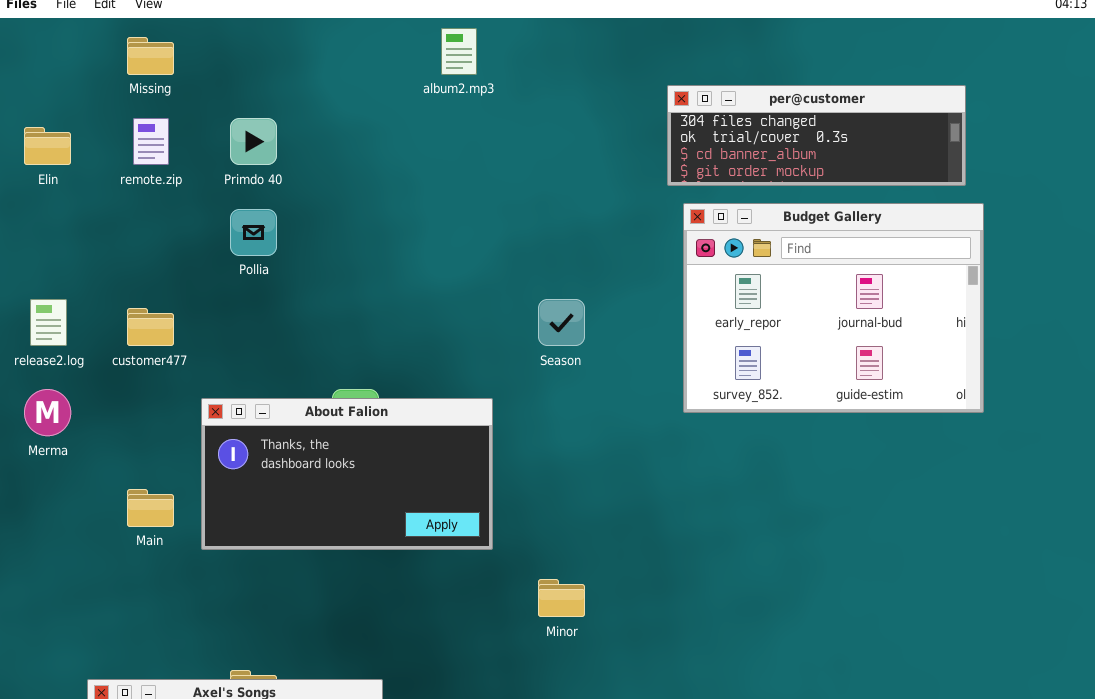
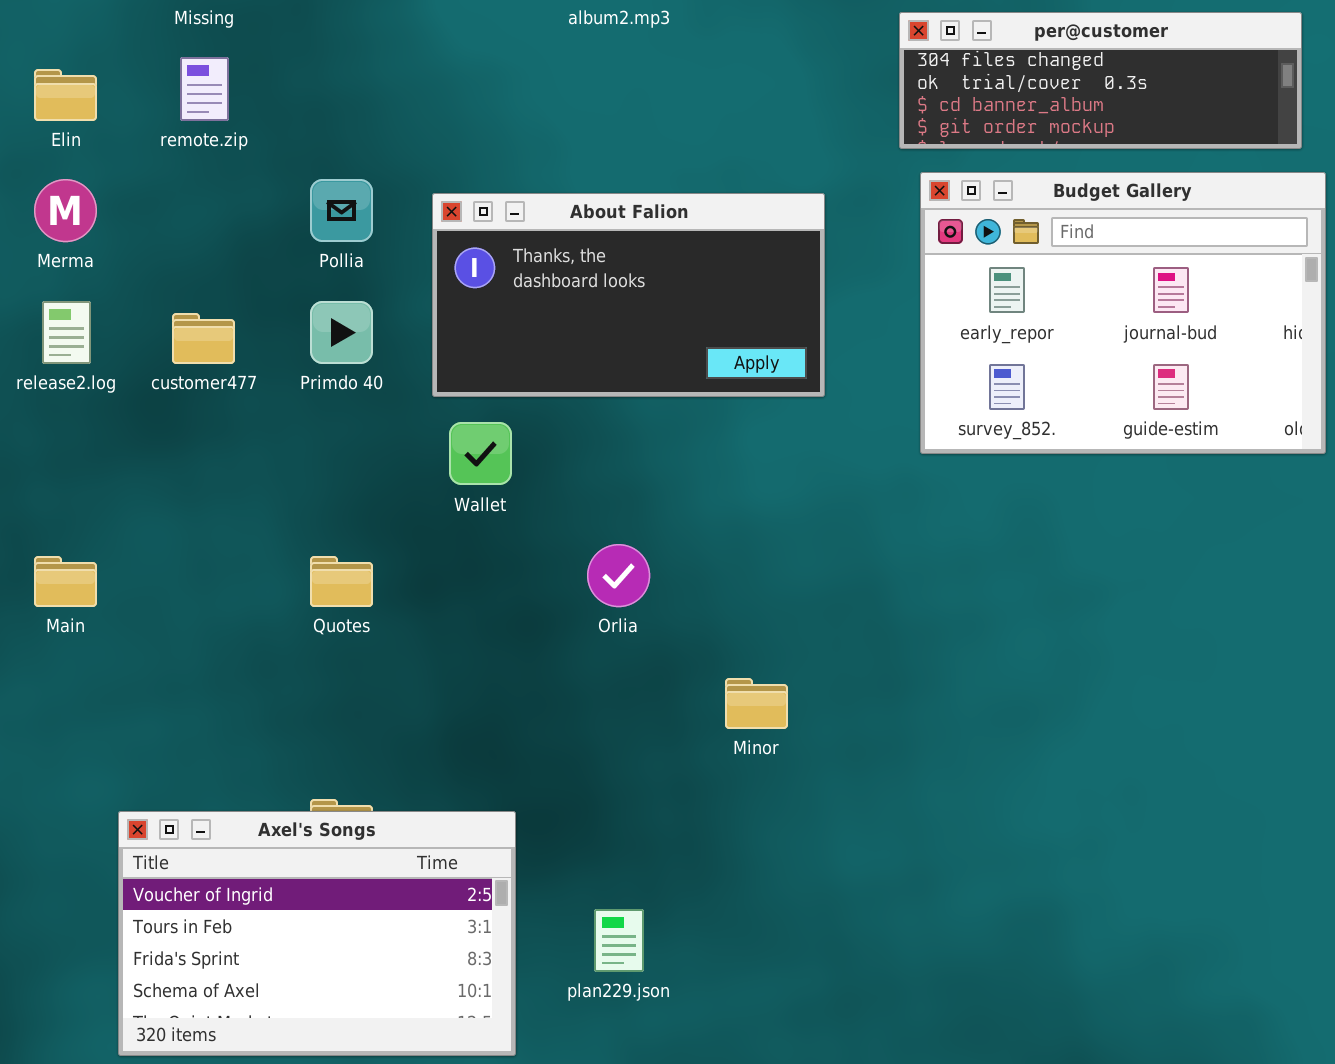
Primdo 40: [230,118,277,165] -> [310,301,373,364], moved
Merma: [24,389,71,436] -> [34,179,97,242], moved
About Falion: [201,398,493,550] -> [432,193,825,397], moved
Main: [127,489,174,527] -> [34,556,97,607], moved

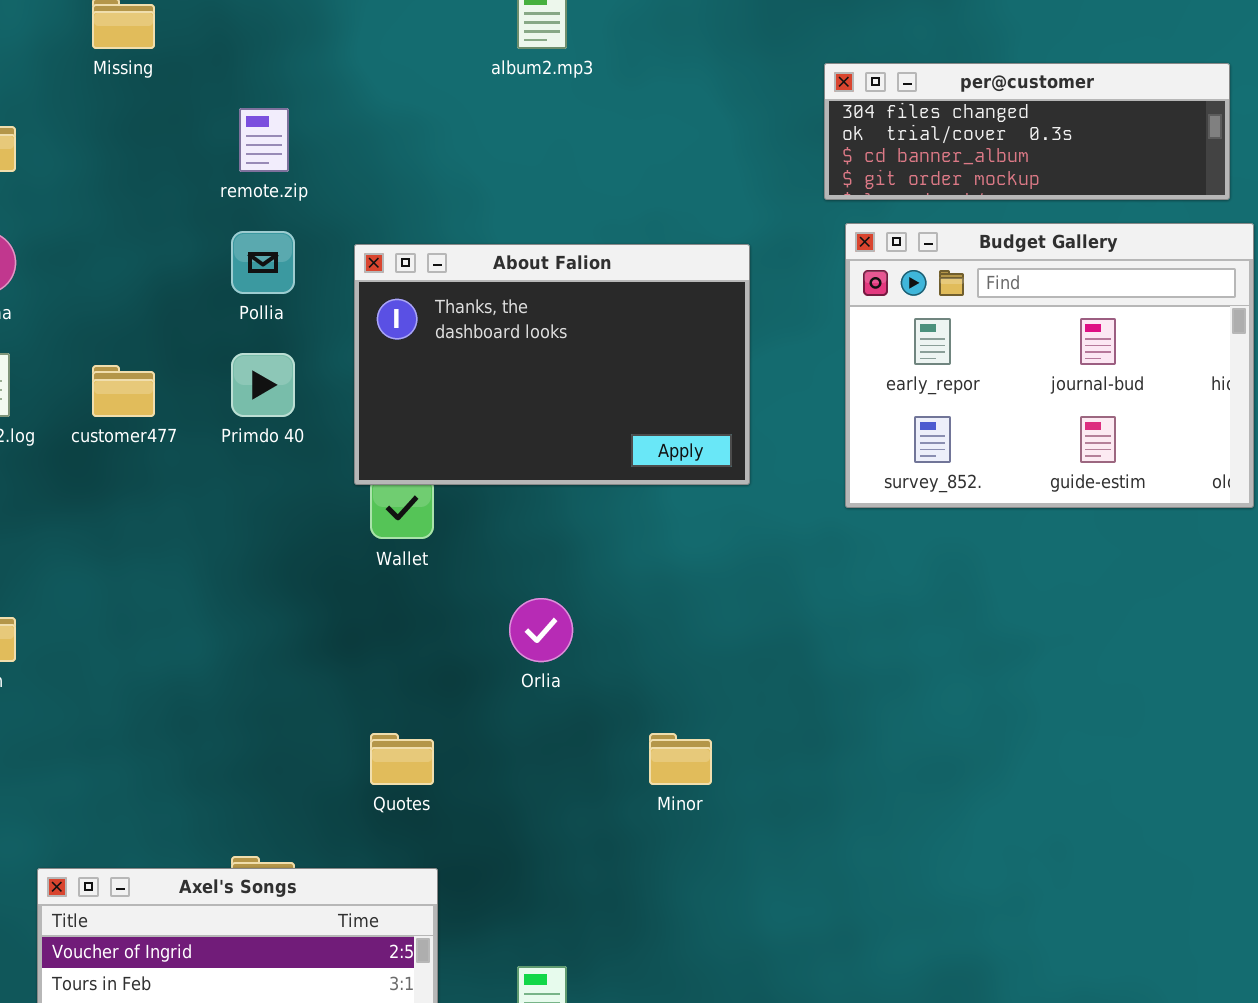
remote.zip: [180,57,229,121] -> [239,108,289,172], moved
About Falion: [432,193,825,397] -> [354,244,750,485], resized
Quotes: [310,556,373,607] -> [370,733,434,785], moved

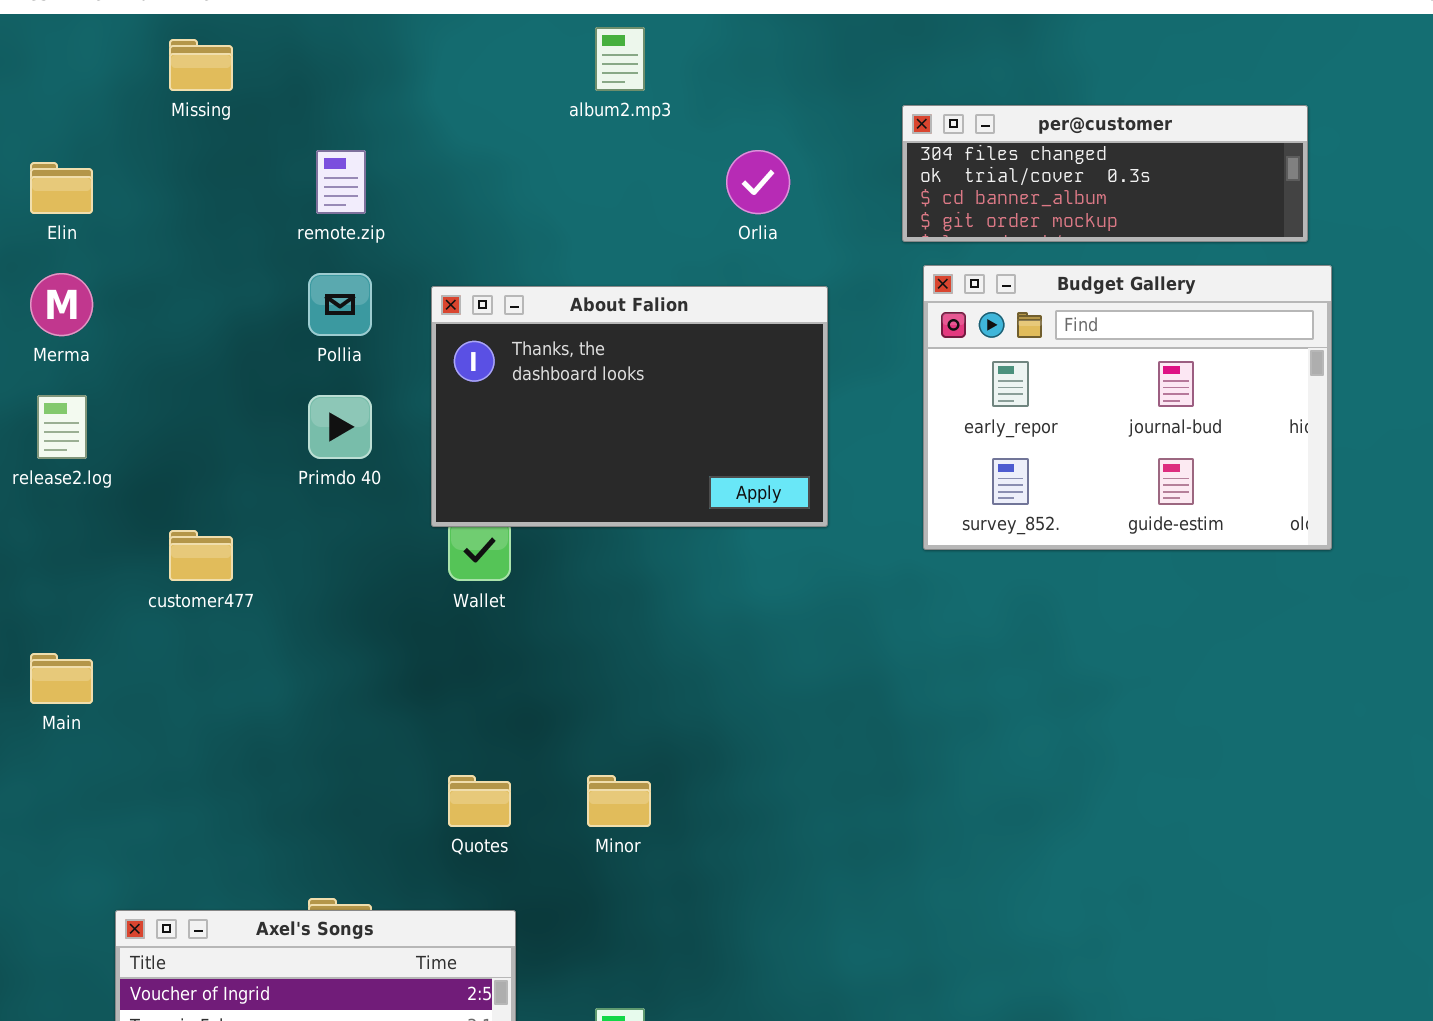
customer477: [92,365,155,417] -> [169,530,233,581], moved
Orlia: [509,598,573,662] -> [726,150,790,214], moved
Minor: [649,733,712,785] -> [587,775,651,827], moved

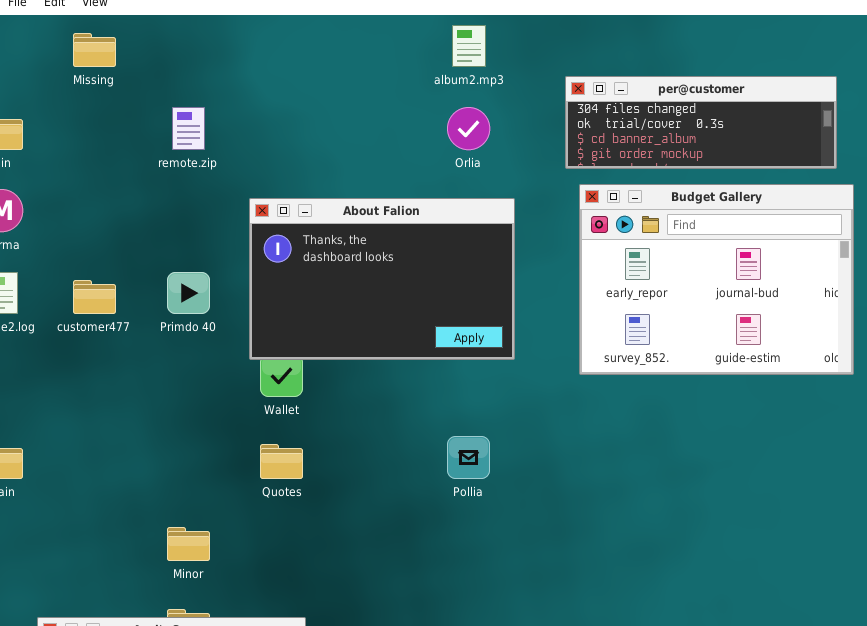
album2.mp3: [595,27,645,91] -> [452,25,486,67], moved
Pollia: [308,273,372,336] -> [447,436,490,479], moved
customer477: [169,530,233,581] -> [73,280,116,314], moved
Quotes: [448,775,511,827] -> [260,444,303,479], moved
Minor: [587,775,651,827] -> [167,527,210,561], moved

